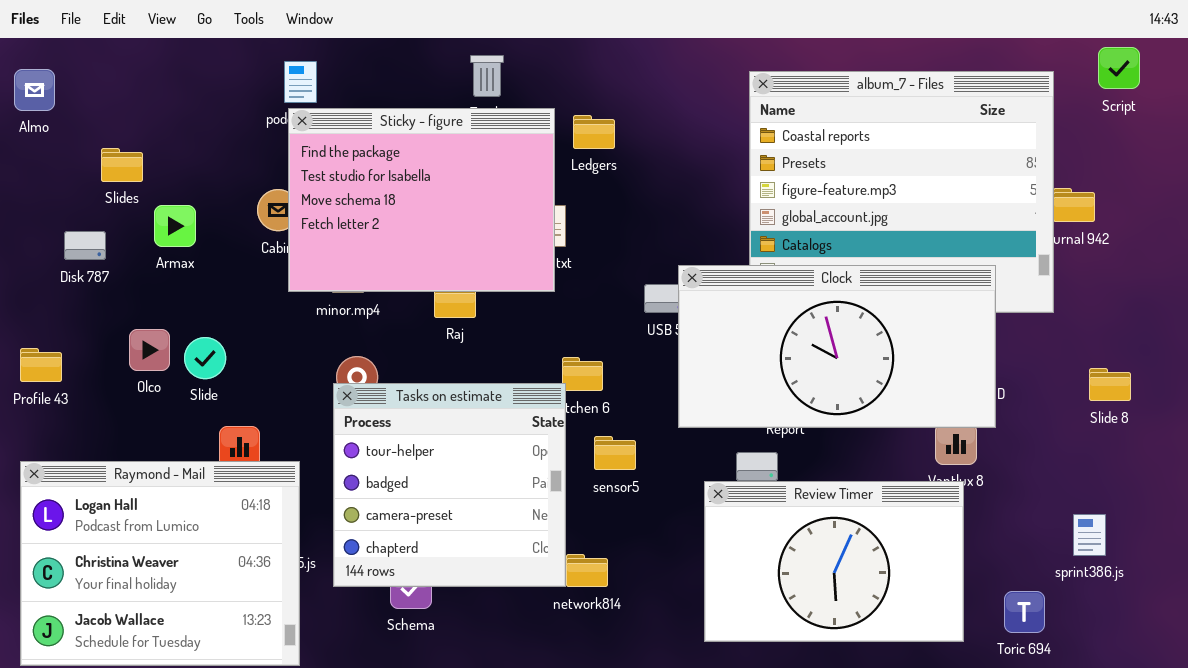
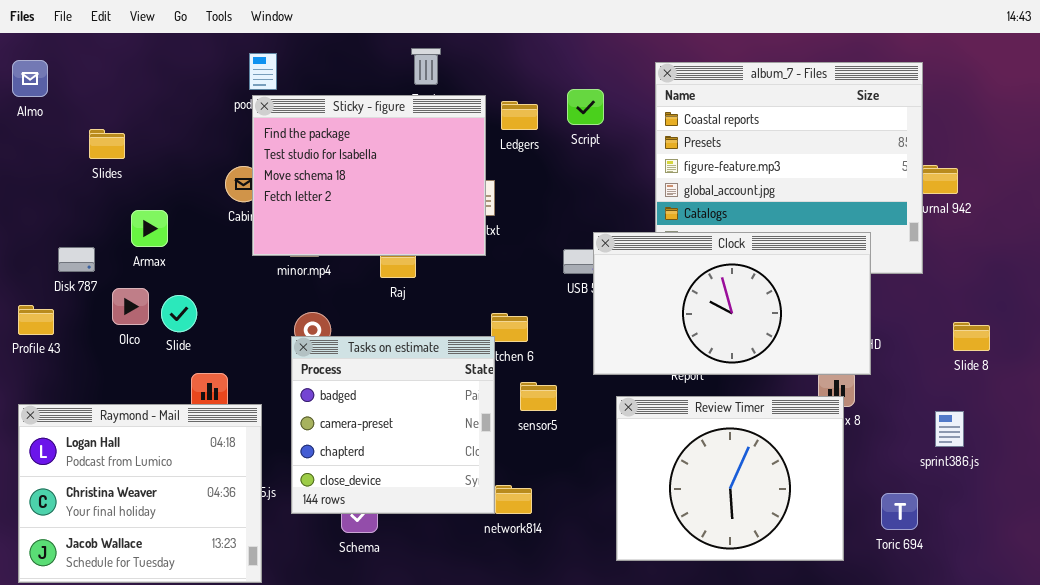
Script: [1098,47,1140,89] -> [567,89,604,125], moved
Armax: [154,205,196,247] -> [131,210,168,247], moved
Disk 787: [64,231,106,260] -> [58,247,95,272], moved
Tasks on estimate: [333,383,566,587] -> [291,336,495,514], scrolled down 1 row
Review Timer: [704,481,964,642] -> [616,396,844,561], resized
sprint386.js: [1073,514,1106,556] -> [935,411,964,447], moved
Toric 694: [1004,591,1045,633] -> [881,493,918,530], moved

